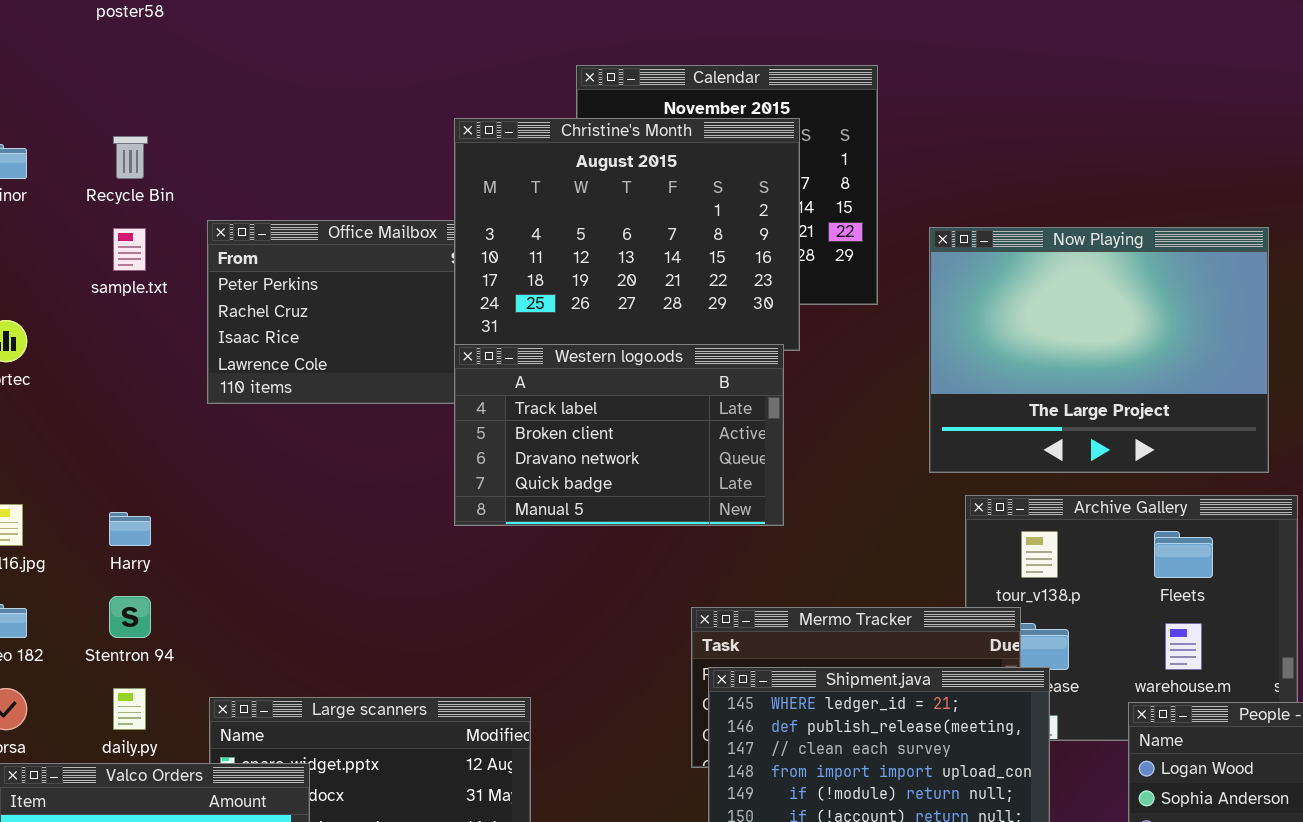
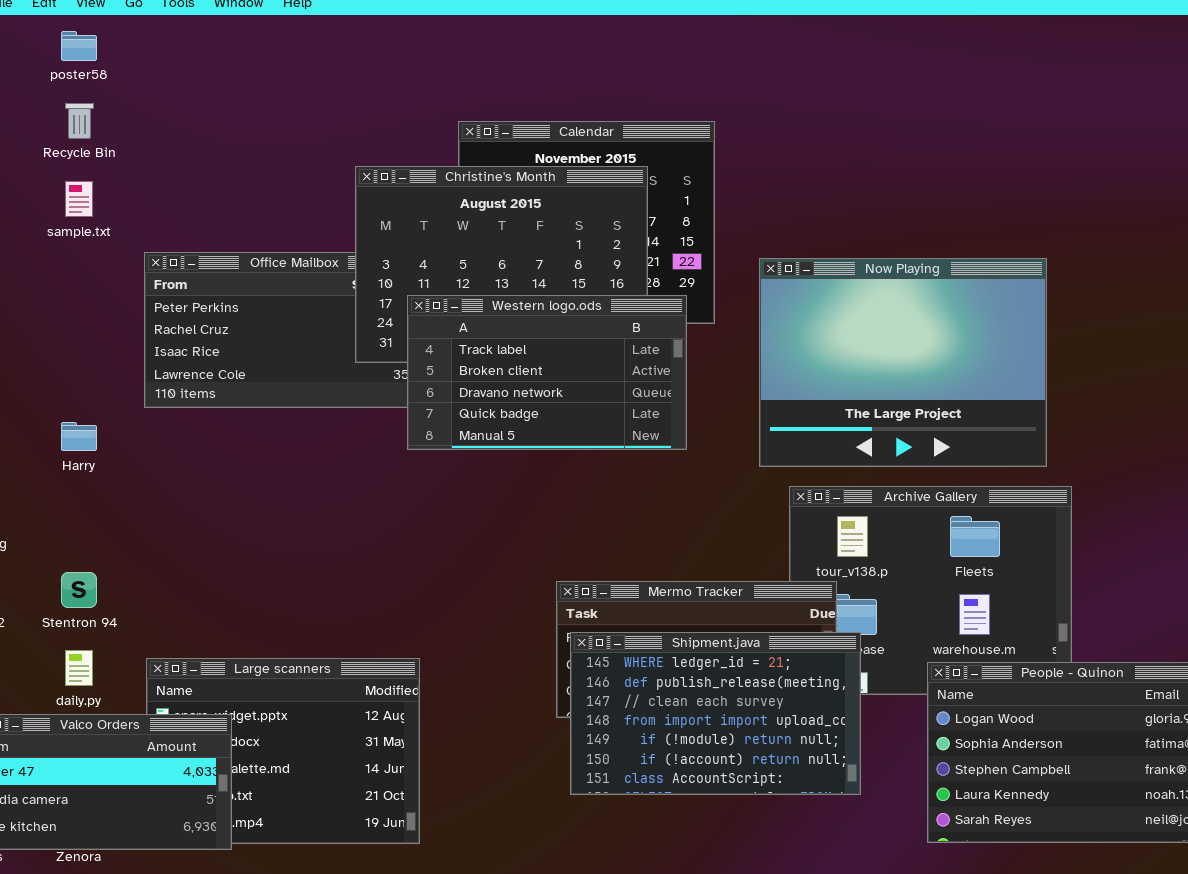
Recycle Bin: [113,136,148,179] -> [65,103,94,139], moved
sample.txt: [113,228,146,271] -> [65,181,93,217], moved
Western logo.ods: [454,344,784,526] -> [407,295,687,450], moved
Harry: [109,512,151,546] -> [61,422,97,451], moved

